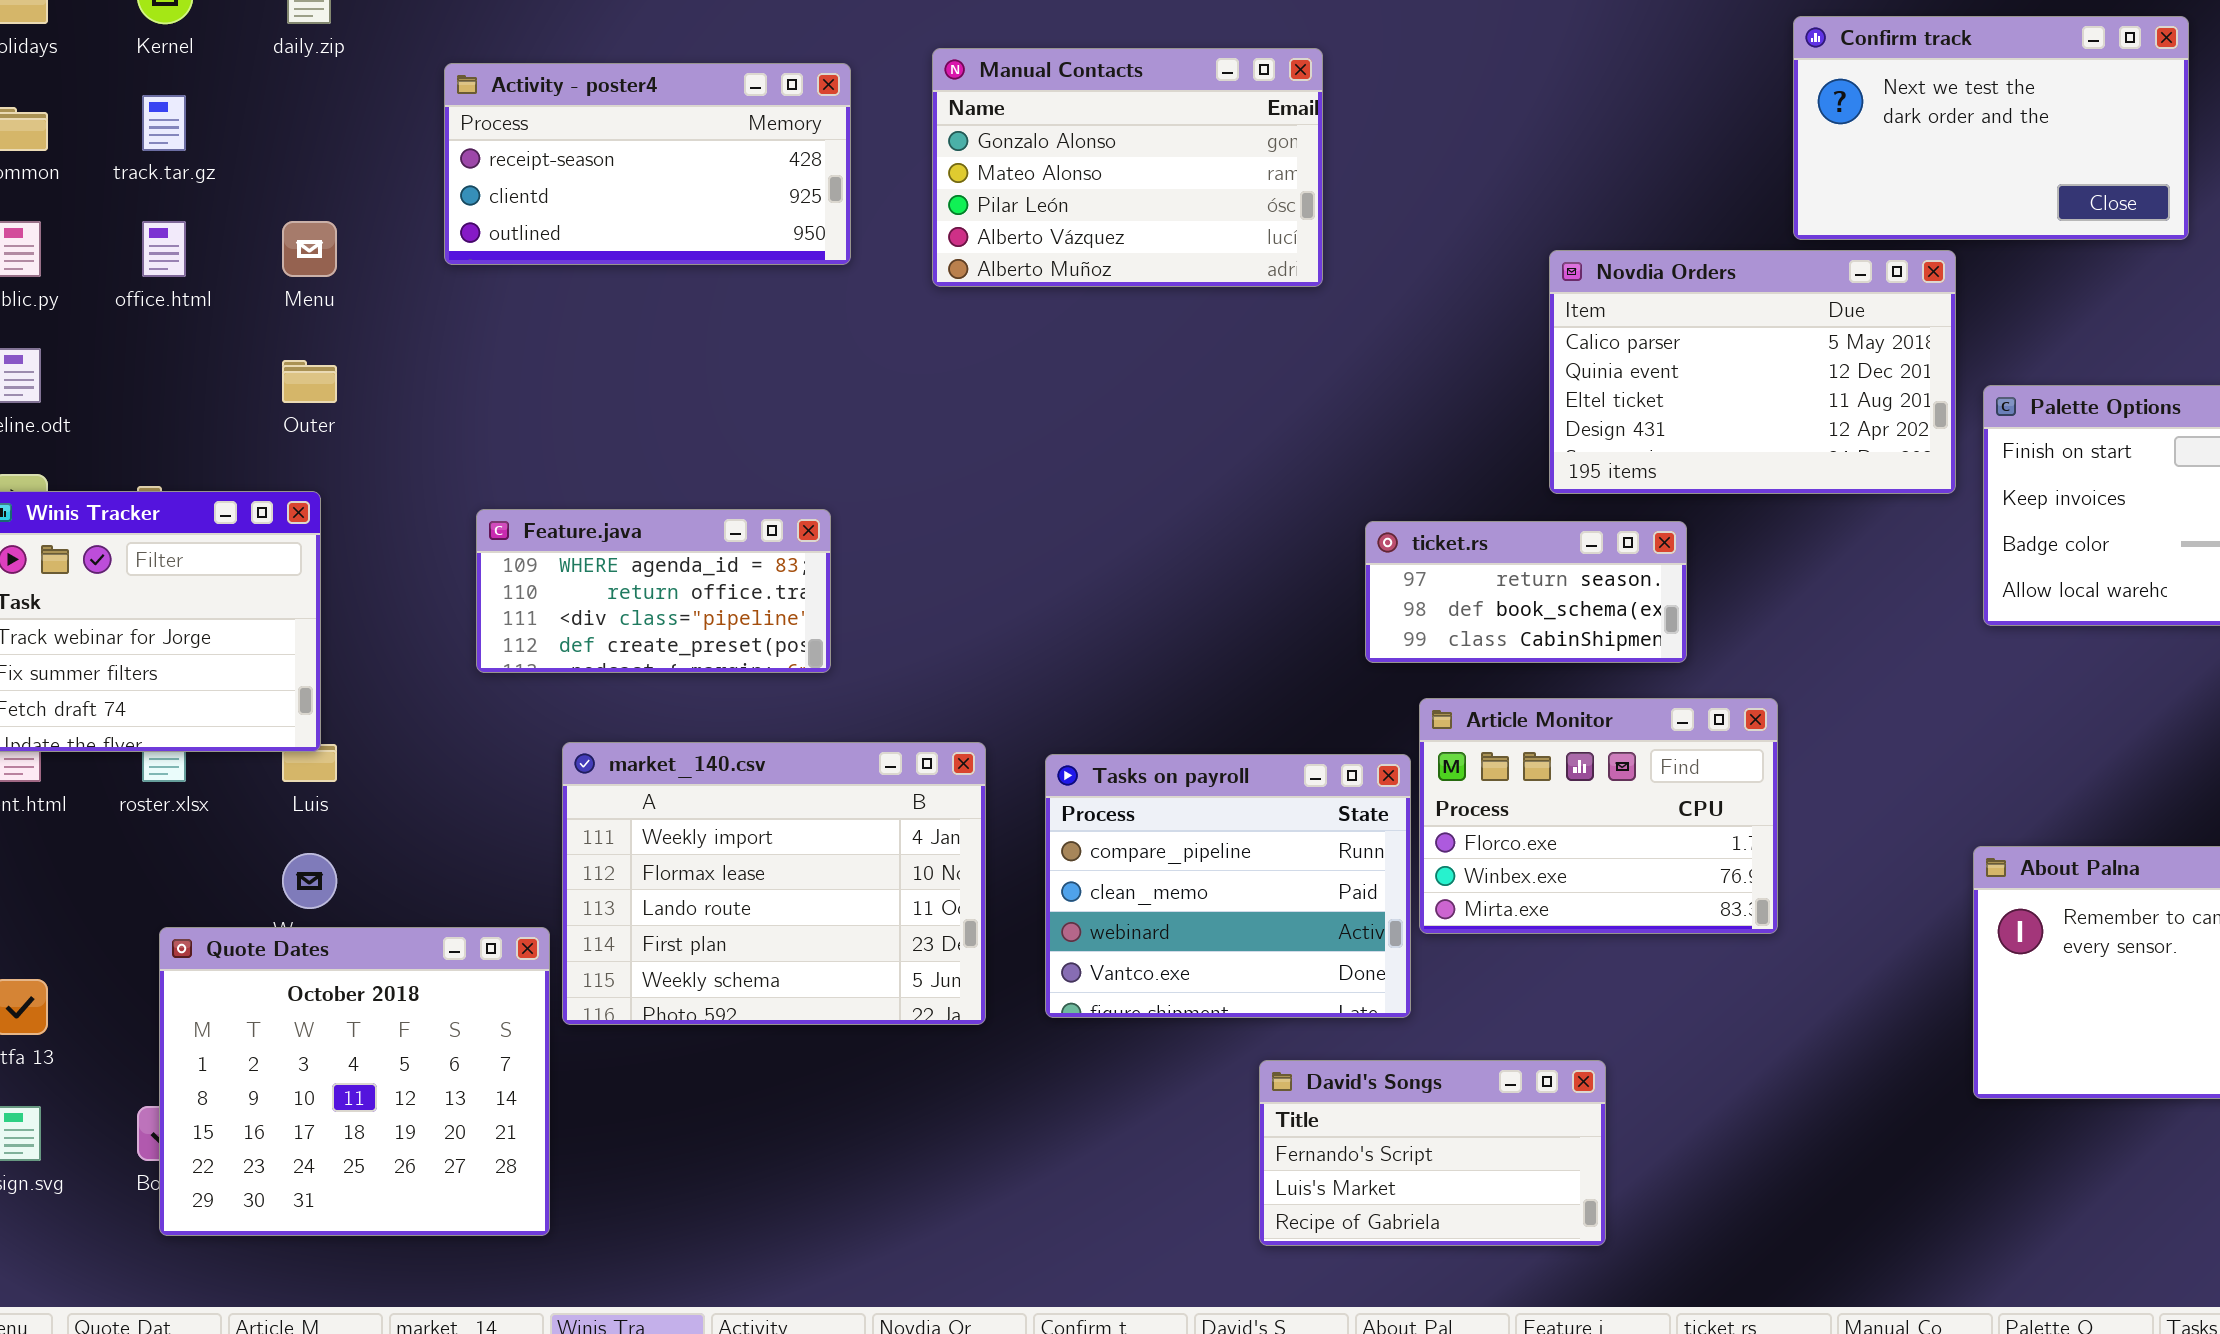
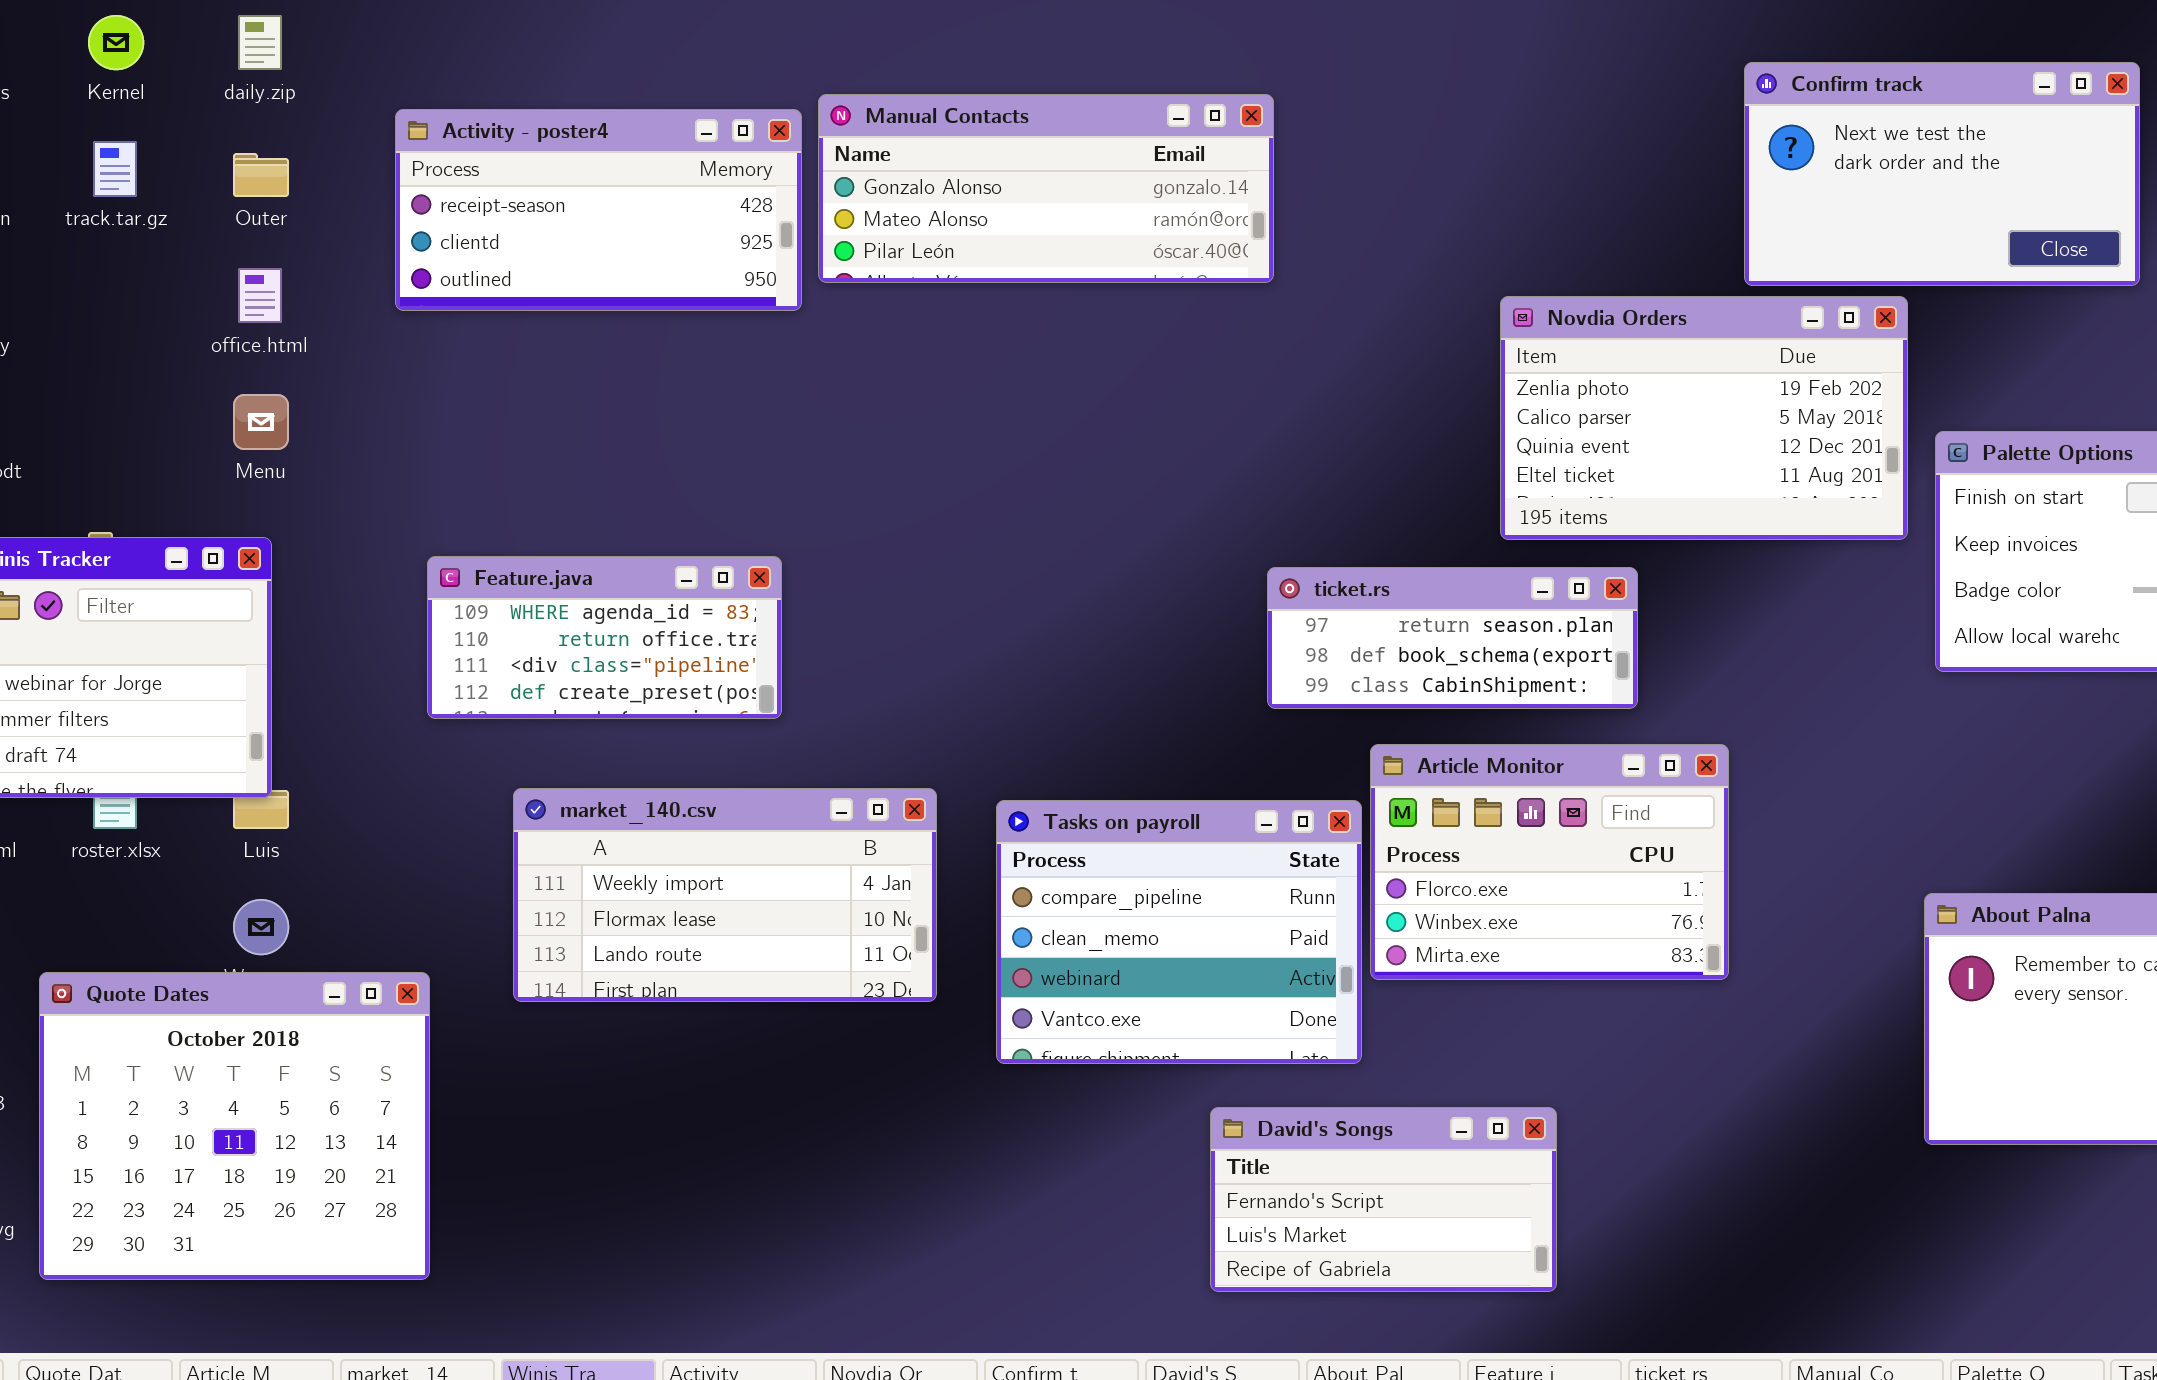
Manual Contacts: [932,48,1323,287] -> [818,94,1274,283], resized
office.html: [142,221,186,277] -> [238,268,282,323], moved
Menu: [282,221,337,277] -> [233,394,289,450], moved
Novdia Orders: [1549,250,1956,494] -> [1500,296,1908,540], scrolled up 1 row
Outer: [282,360,337,403] -> [233,153,289,197], moved
ticket.rs: [1365,521,1687,663] -> [1267,567,1638,709], resized
market_140.csv: [562,742,986,1025] -> [513,788,937,1002], resized
Quote Dates: [159,927,550,1236] -> [39,972,430,1280], moved

